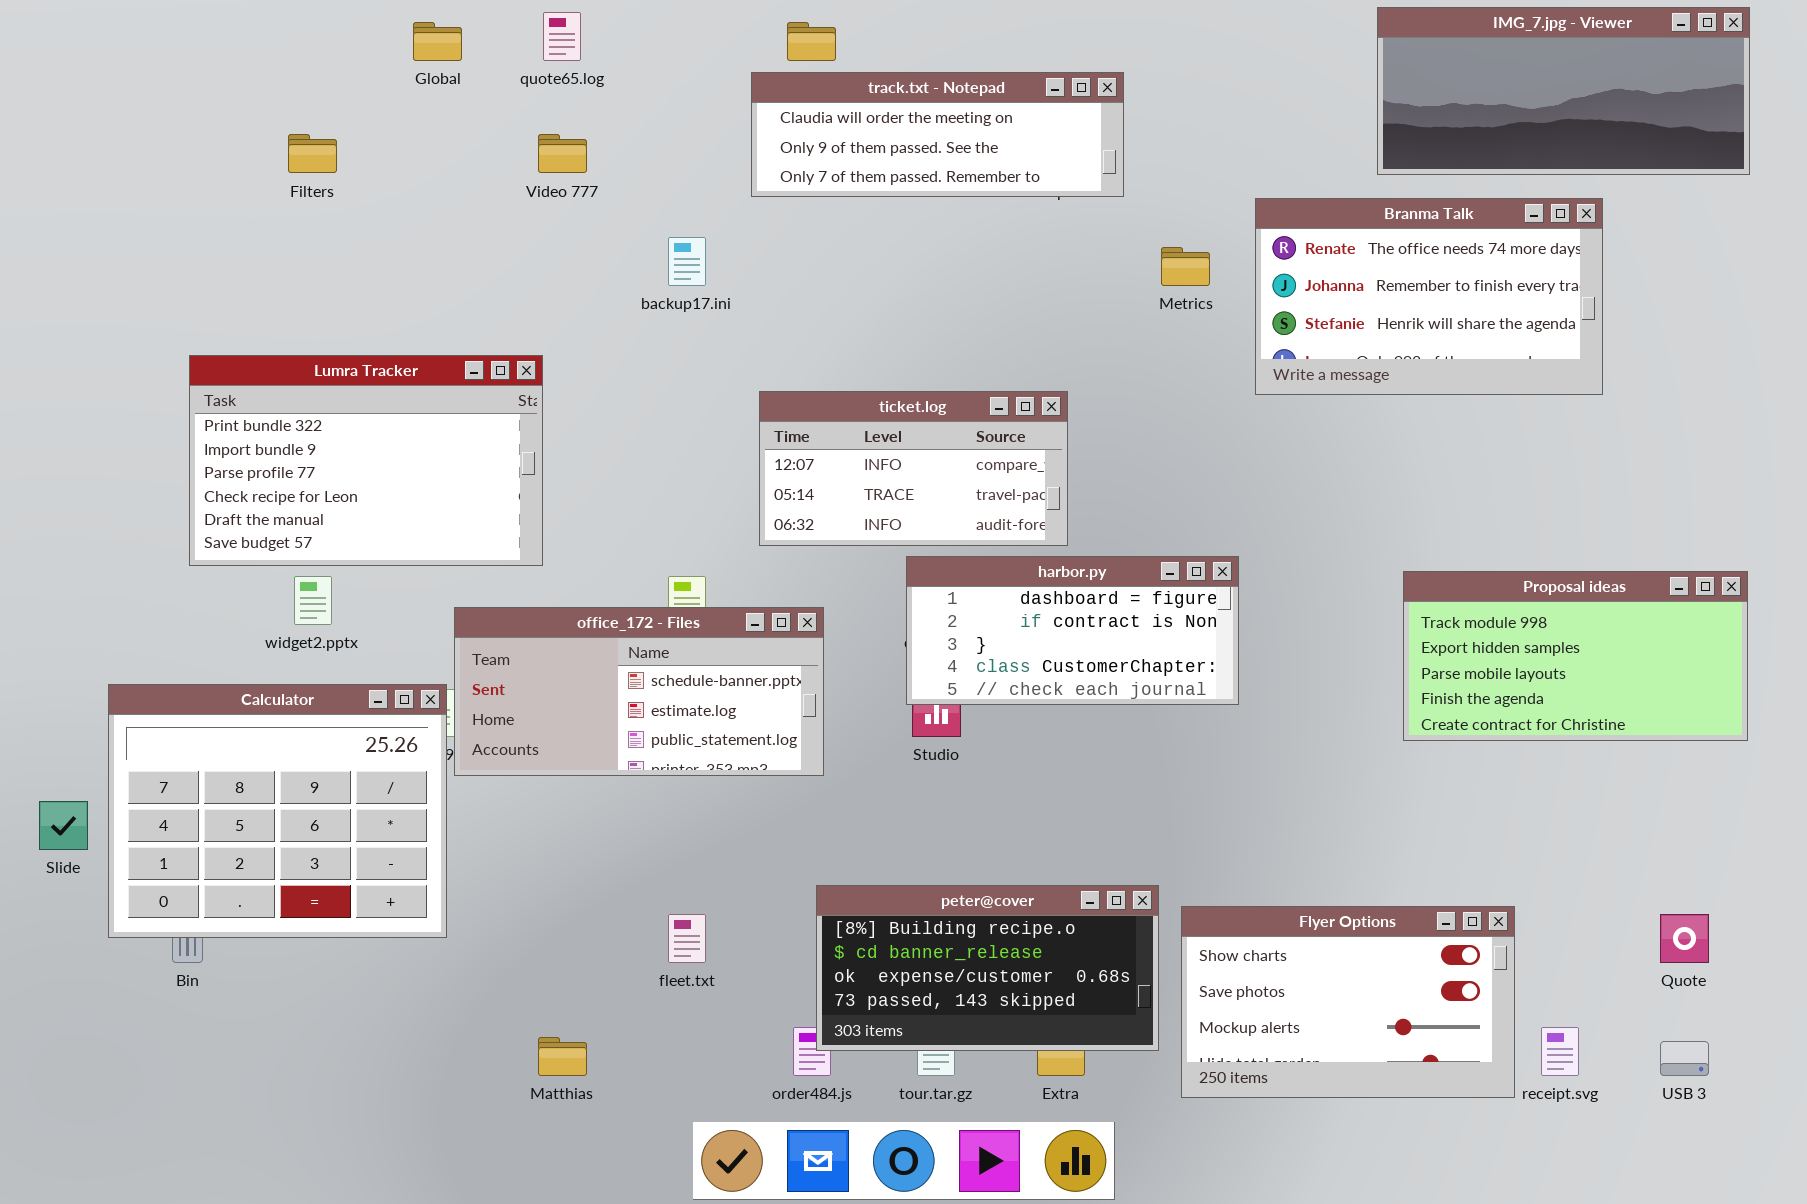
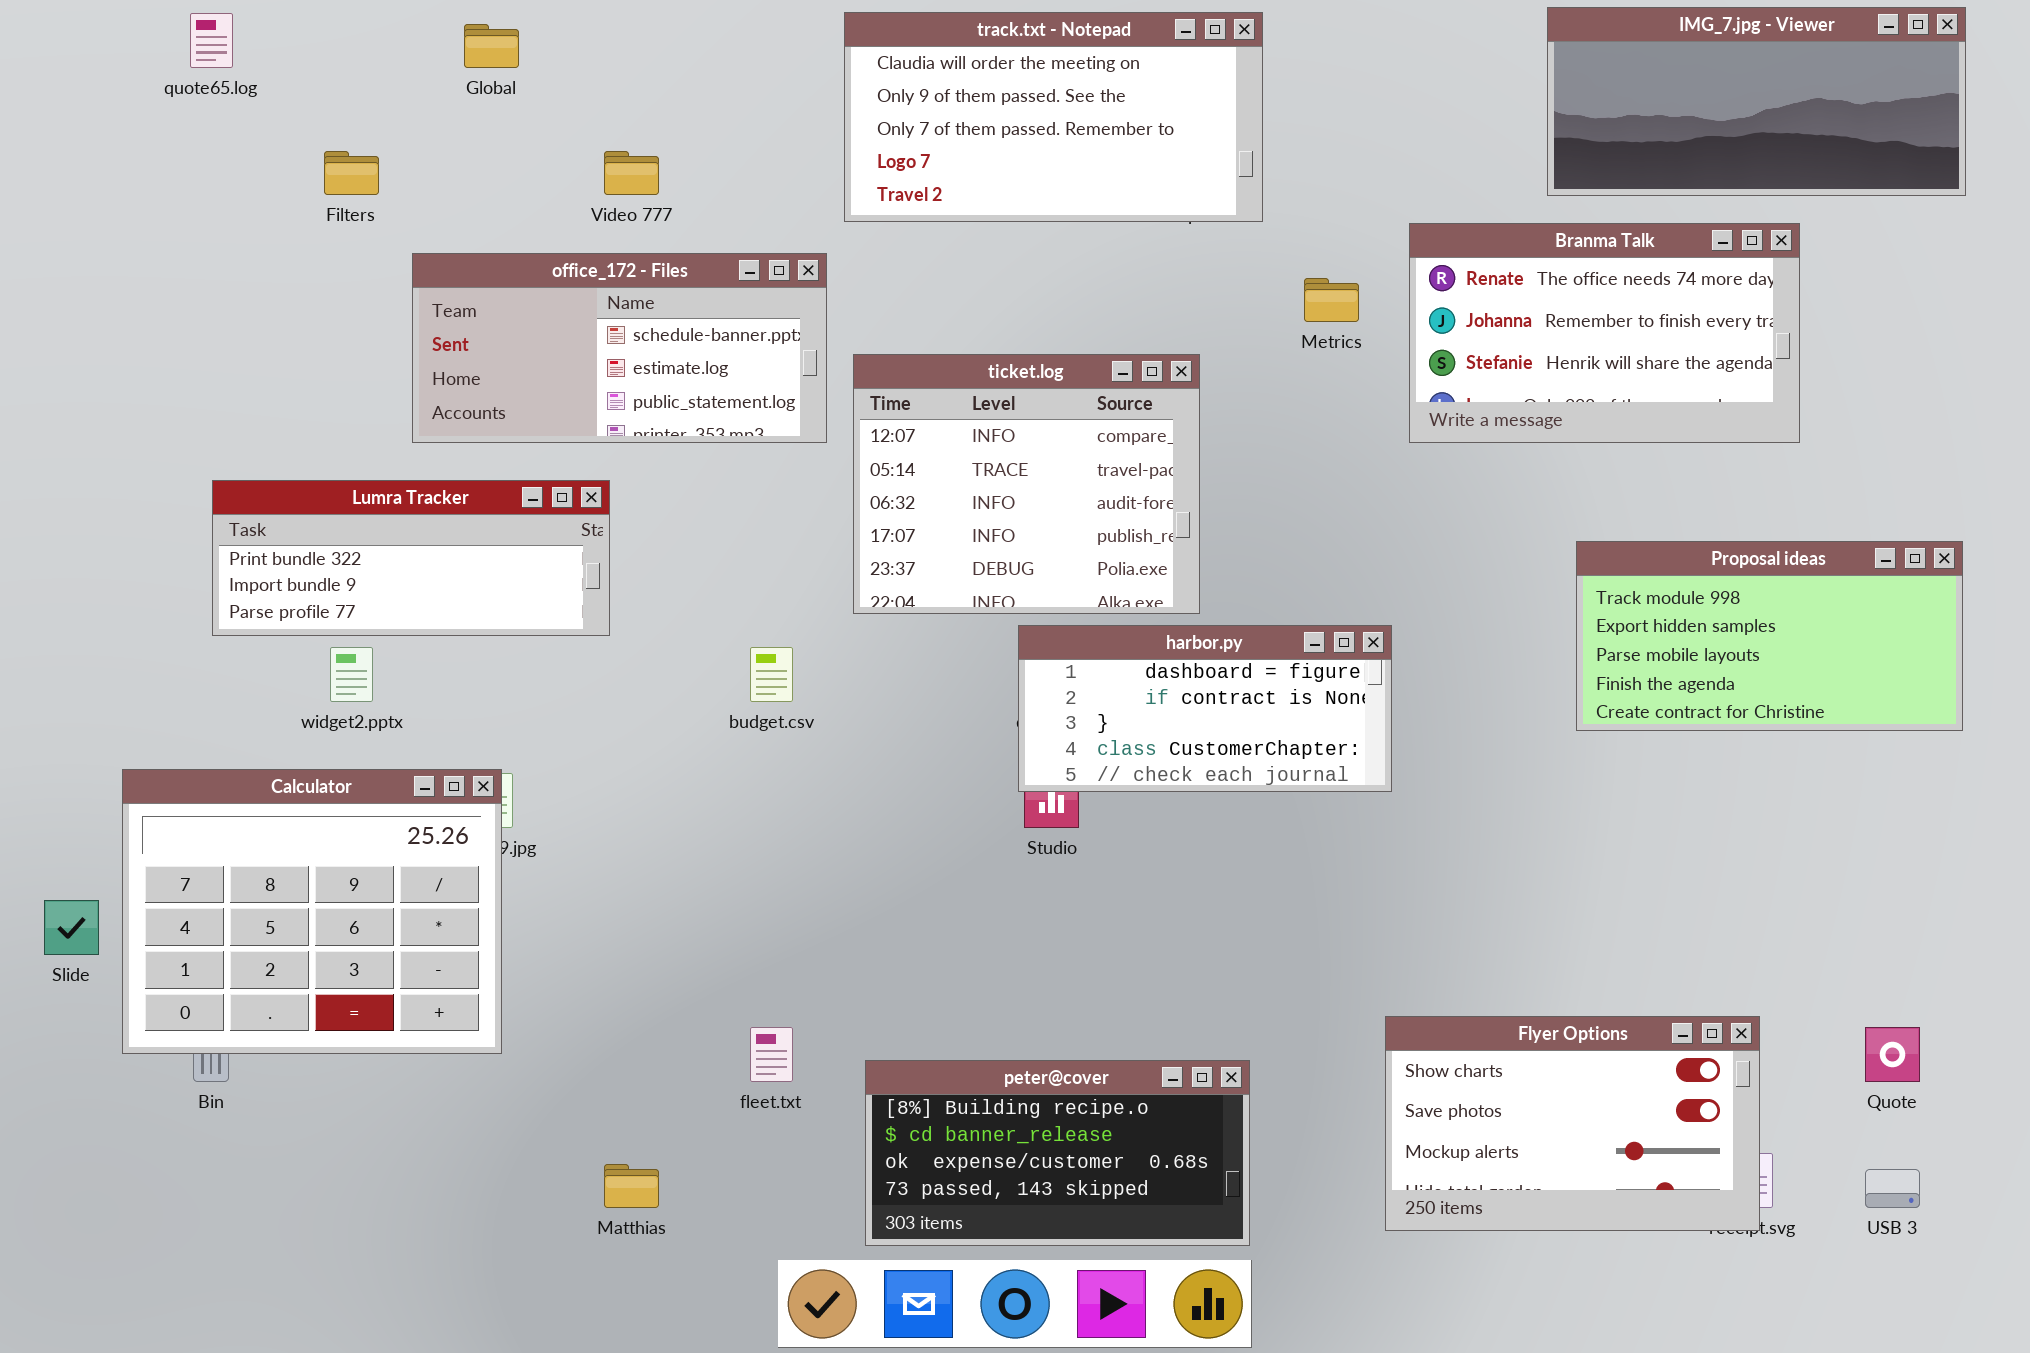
quote65.log: [543,12,581,61] -> [190,13,233,68], moved
track.txt - Notepad: [751,72,1124,197] -> [844,12,1263,222], resized
Lumra Tracker: [189,355,543,566] -> [212,480,610,636], resized
ticket.log: [759,391,1068,546] -> [853,354,1200,614], resized
Proposal ideas: [1403,571,1748,741] -> [1576,541,1963,731], moved
office_172 - Files: [454,607,824,776] -> [412,253,827,443], moved
peter@cover: [816,885,1159,1051] -> [865,1060,1250,1246], moved
Flyer Options: [1181,906,1515,1098] -> [1385,1016,1760,1231], moved

